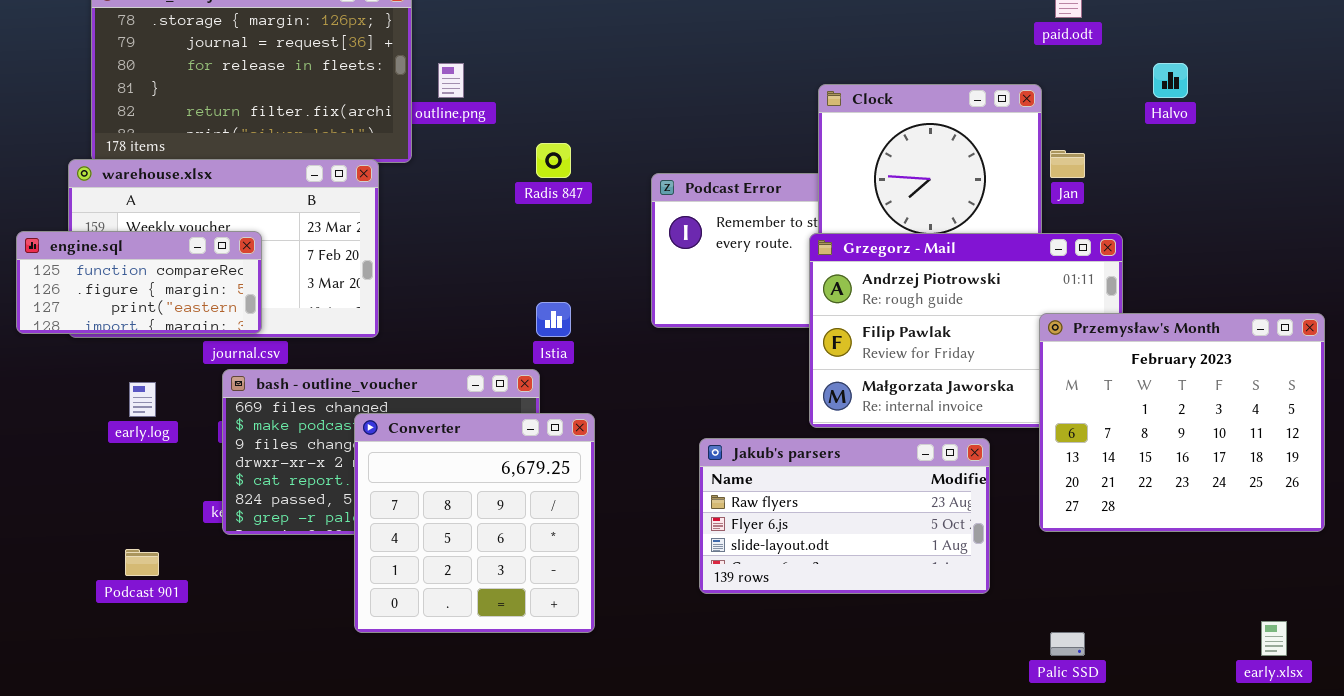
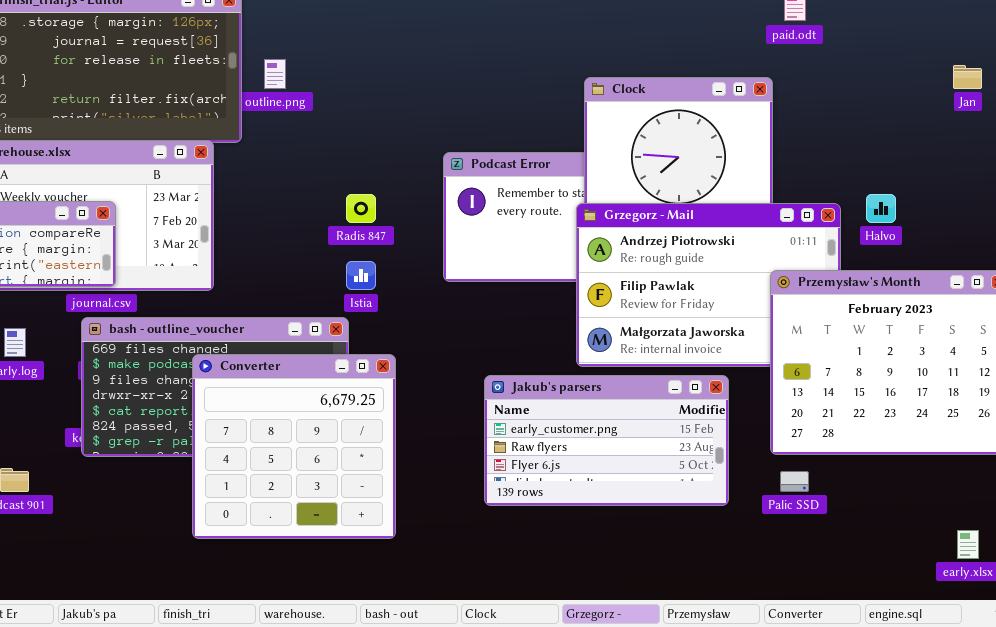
Halvo: [1153,63,1188,98] -> [866,194,896,223], moved
Radis 847: [536,143,571,178] -> [346,194,376,223], moved
Jan: [1050,150,1085,178] -> [953,65,982,89], moved
Jakub's parsers: [699,438,990,594] -> [484,375,729,506], scrolled up 1 row
Palic SSD: [1050,632,1085,656] -> [780,471,809,492], moved

